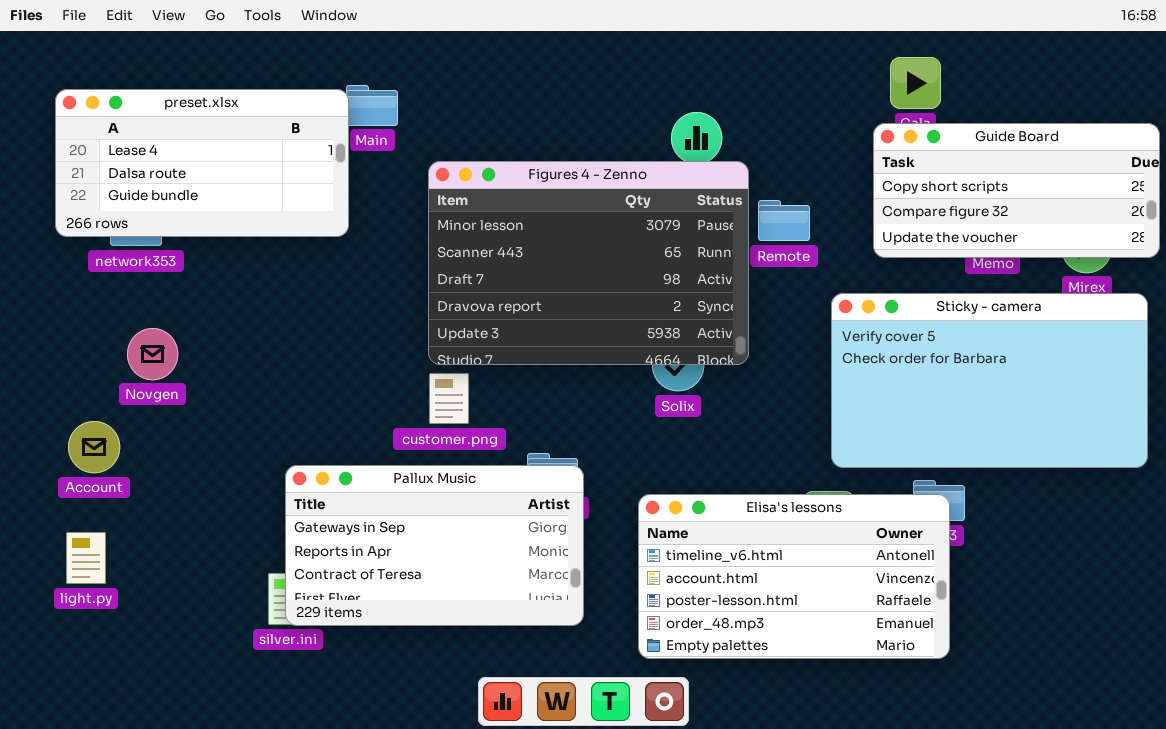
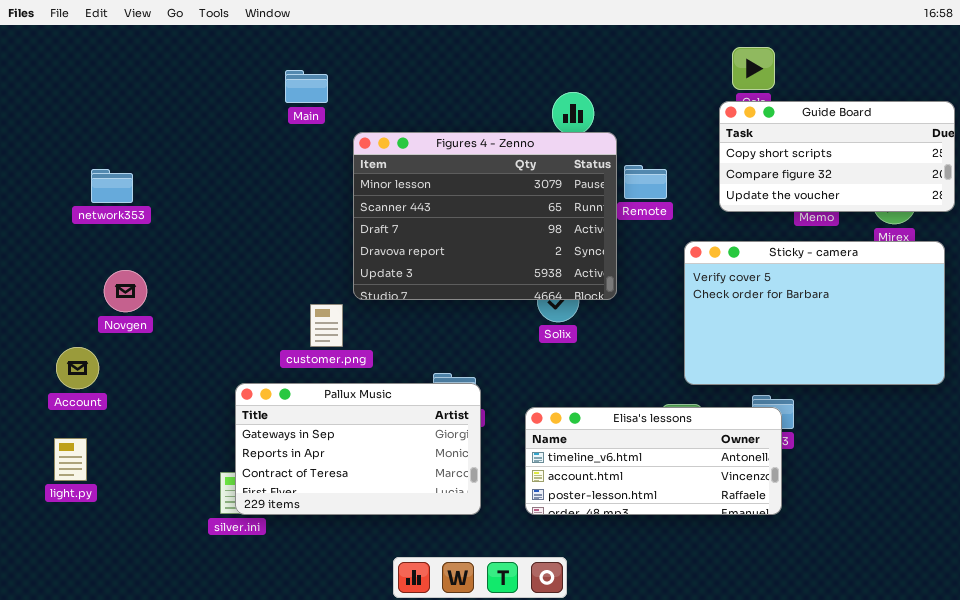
preset.xlsx: [55,89,349,237] -> none, closed
customer.png: [429,373,469,424] -> [310,304,343,347], moved
Elisa's lessons: [638,494,950,659] -> [525,407,782,515], resized

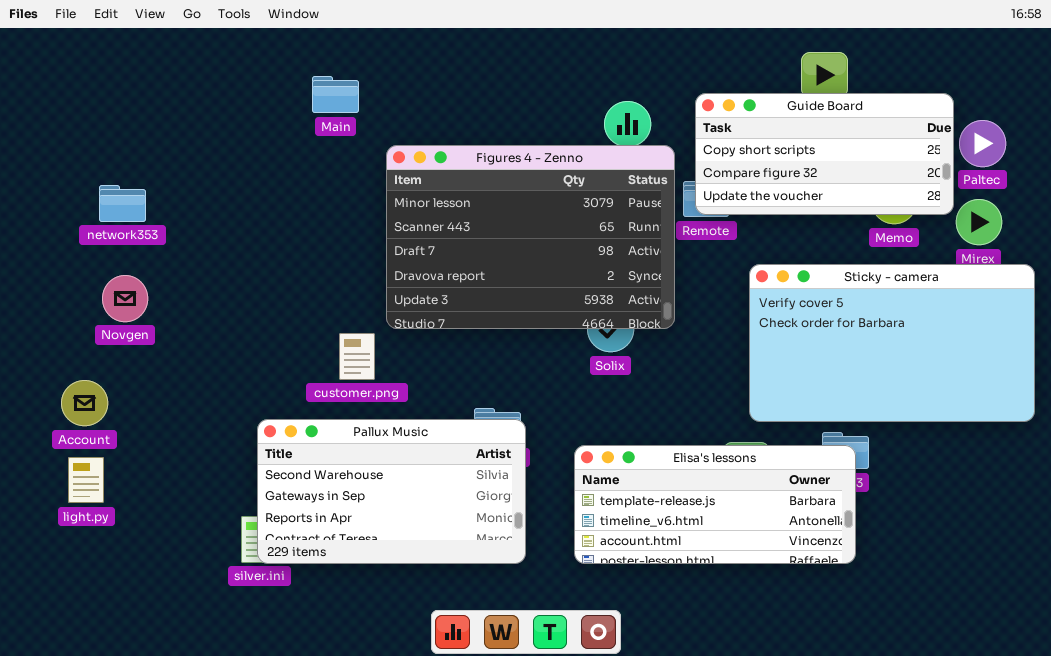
Guide Board: [719,101,955,212] -> [695,93,954,215], moved
Novgen: [104,270,147,312] -> [102,275,148,322], moved
Pallux Music: [235,383,481,515] -> [257,419,526,564], scrolled up 1 row
Elisa's lessons: [525,407,782,515] -> [574,445,856,564], scrolled up 1 row
light.py: [54,438,87,481] -> [68,457,104,503], moved

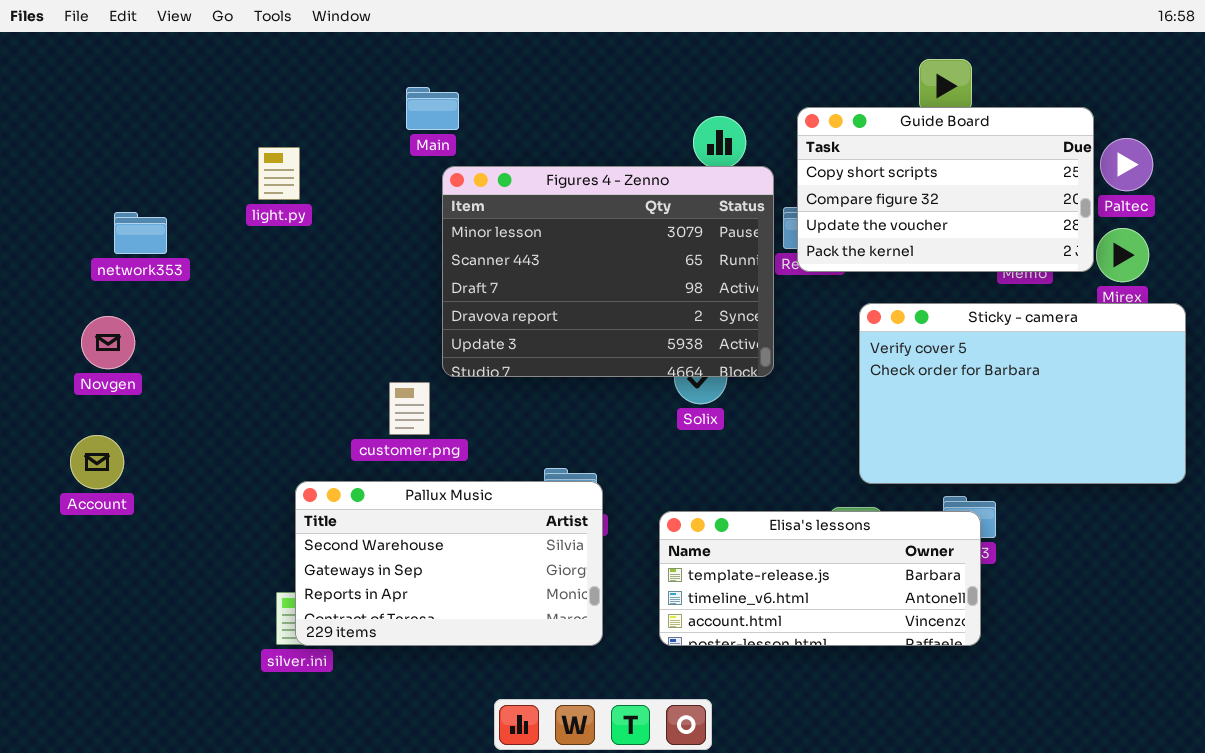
Main: [312,76,359,113] -> [406,87,459,130], moved
Guide Board: [695,93,954,215] -> [797,107,1094,272], resized
Novgen: [102,275,148,322] -> [81,316,135,369], moved
light.py: [68,457,104,503] -> [258,147,300,200], moved

